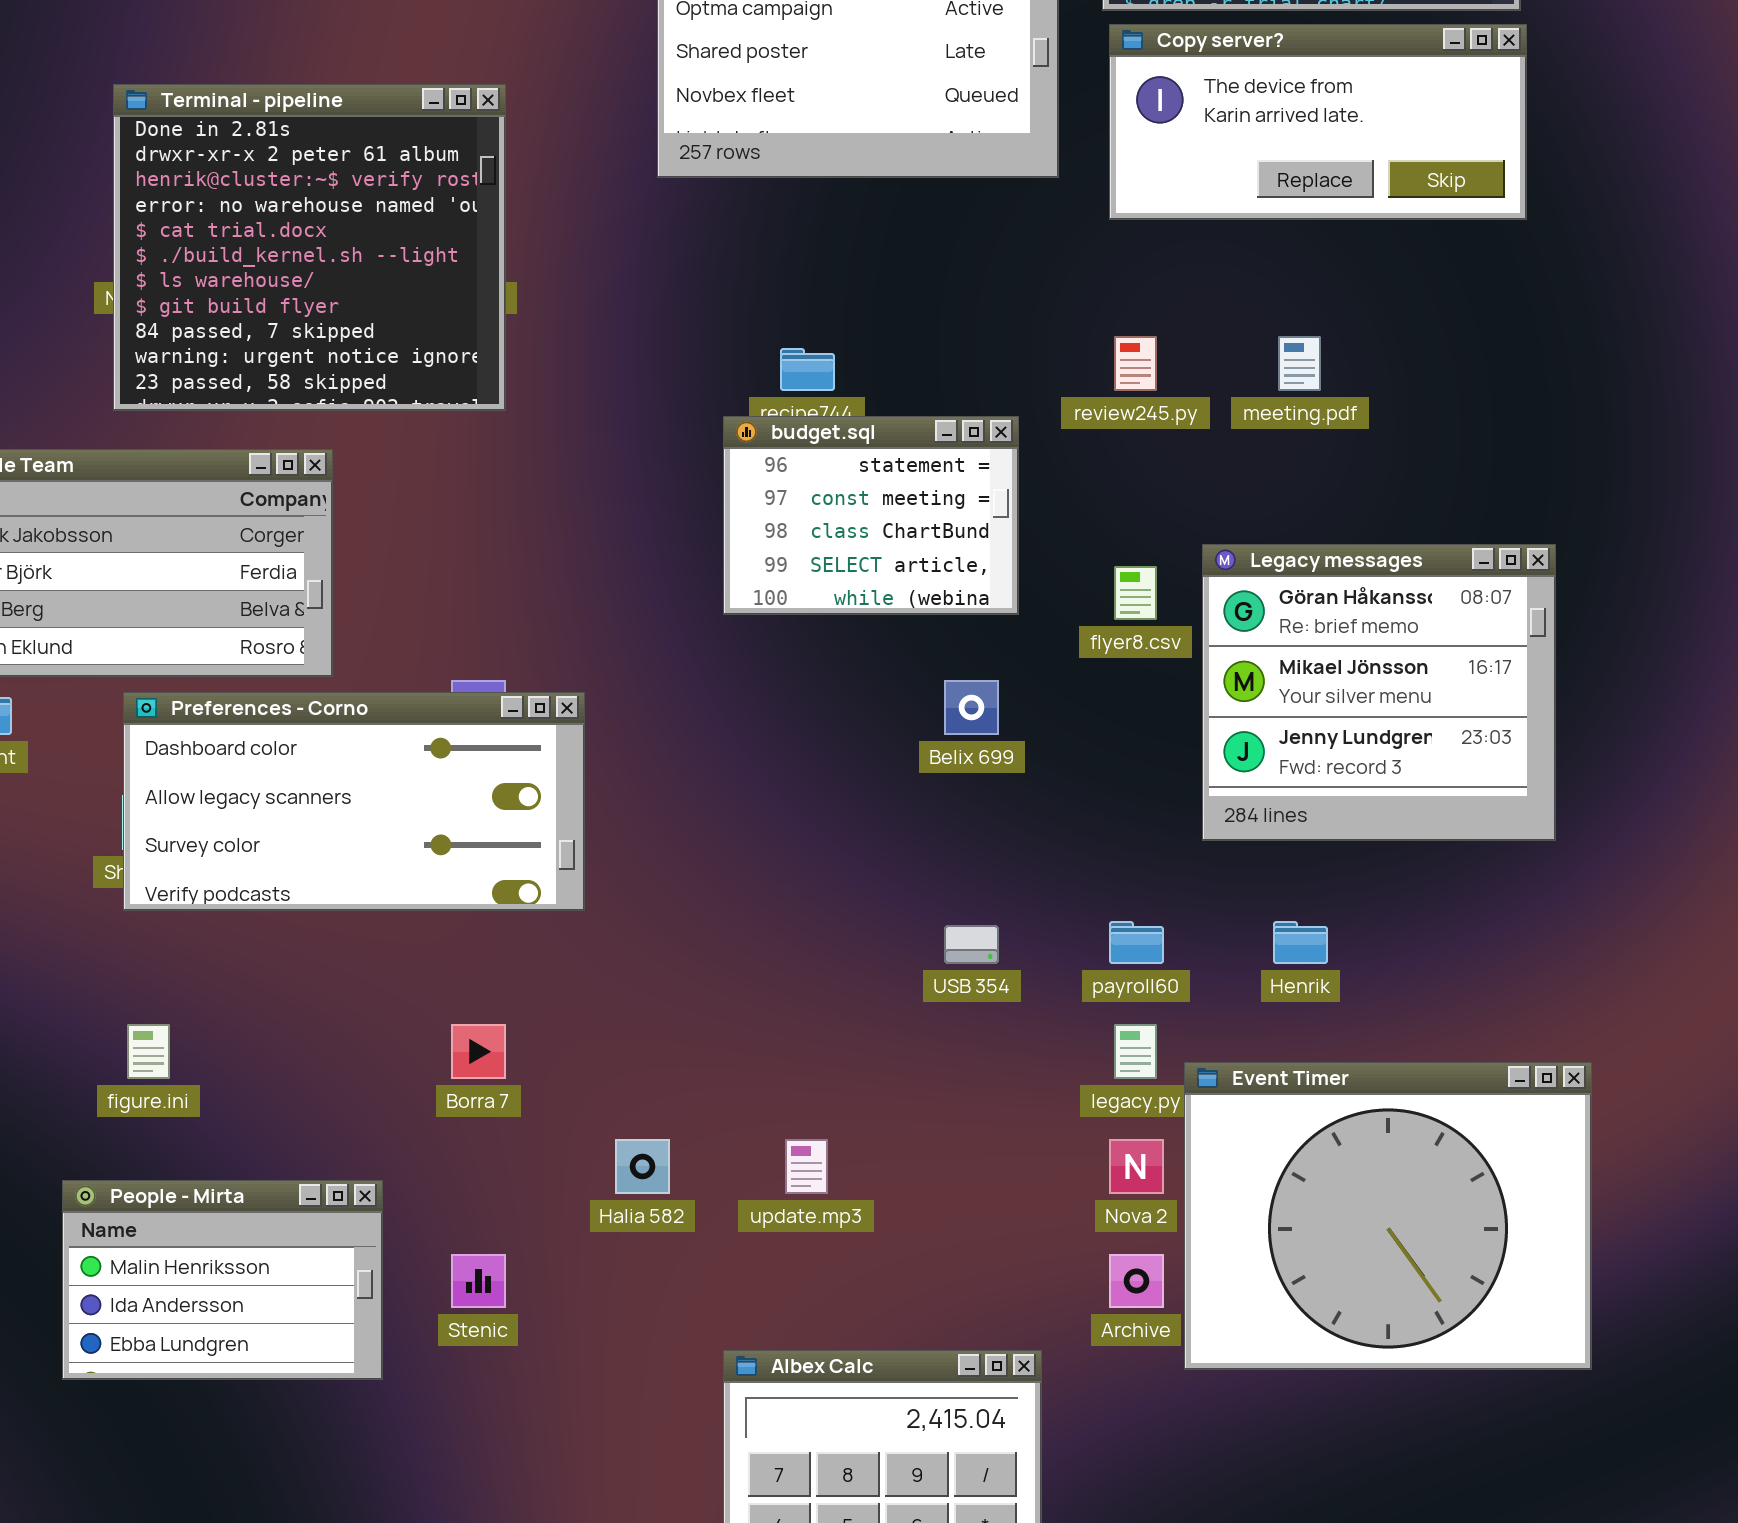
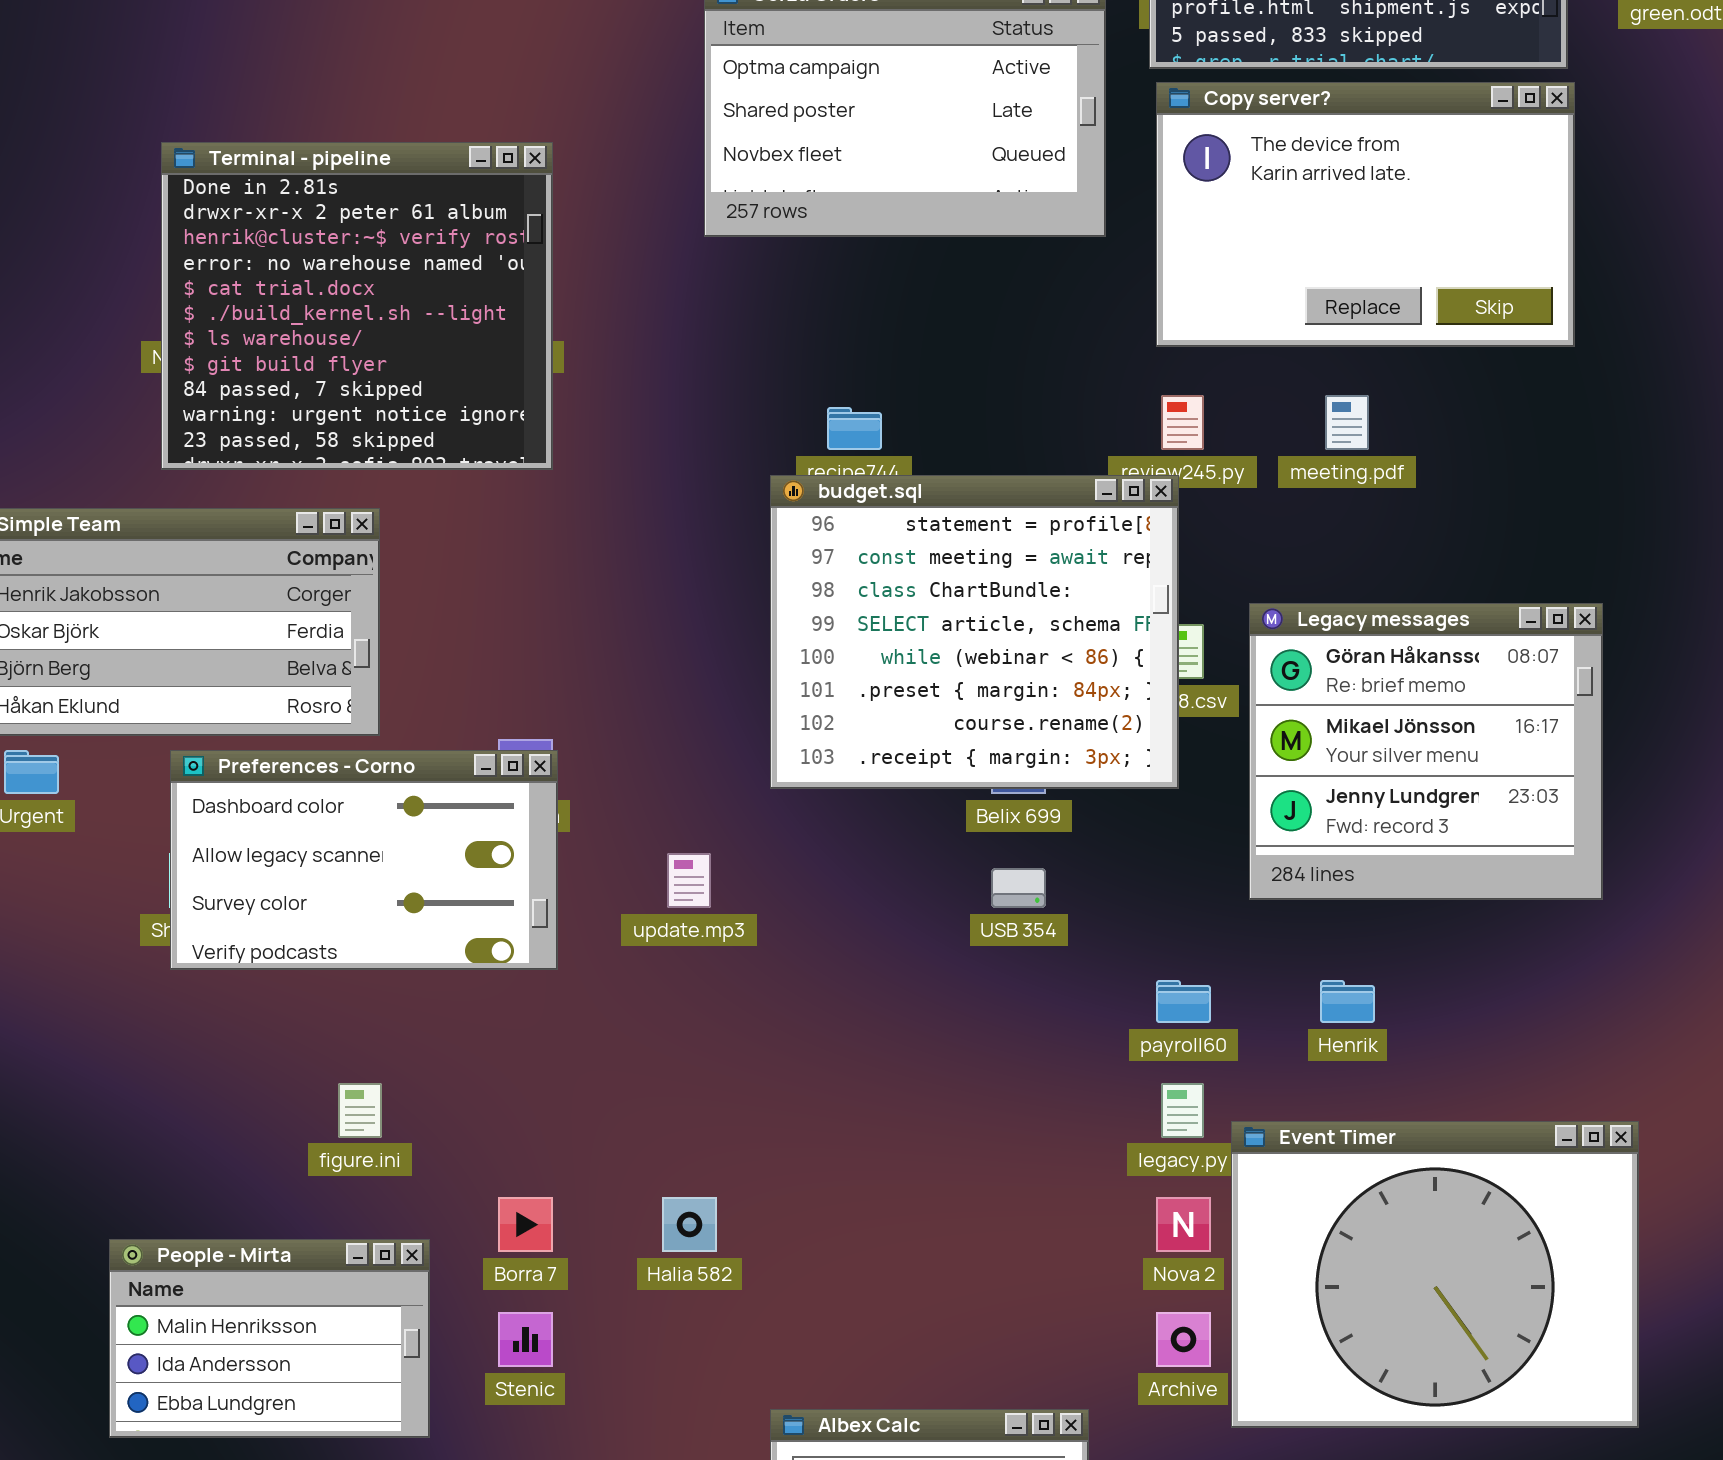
Copy server?: [1109,24,1527,220] -> [1156,82,1575,347], resized
budget.sql: [723,416,1019,615] -> [770,475,1179,789], resized
Preferences - Corno: [123,692,585,911] -> [170,750,558,970], resized
USB 354: [944,925,999,964] -> [991,868,1046,908], moved
figure.ini: [127,1024,170,1079] -> [338,1083,382,1138], moved
Borra 7: [451,1024,506,1079] -> [498,1197,553,1252], moved
update.mp3: [785,1139,828,1194] -> [667,853,711,908], moved

